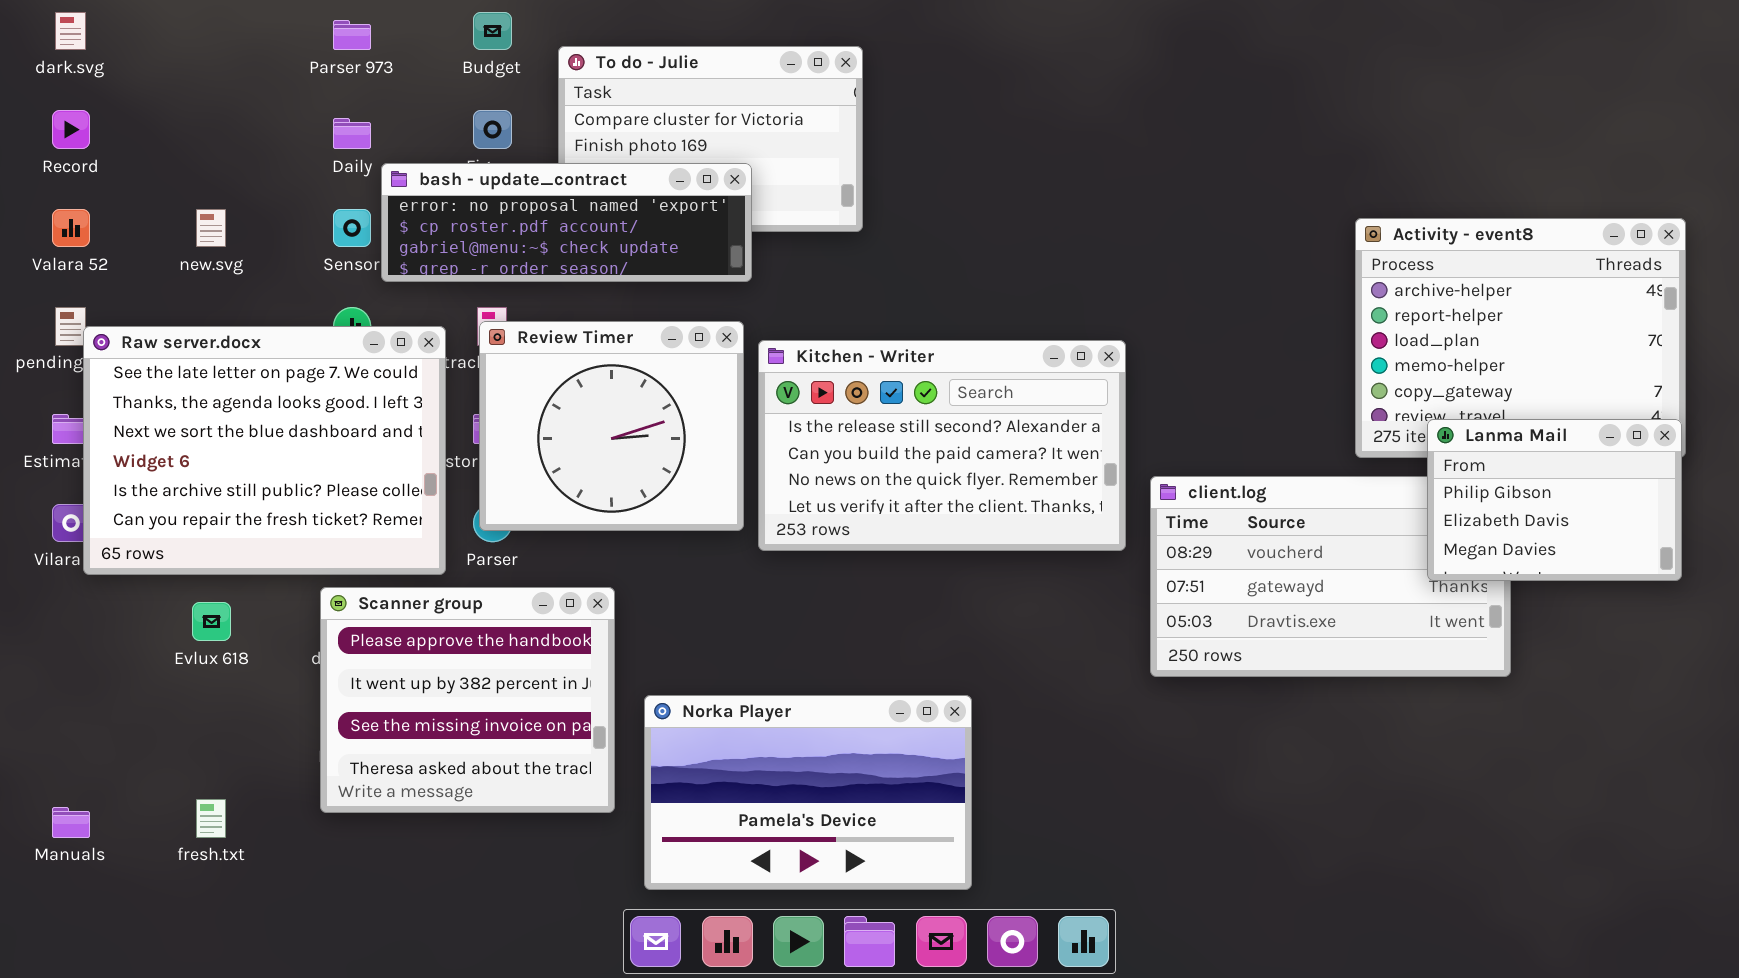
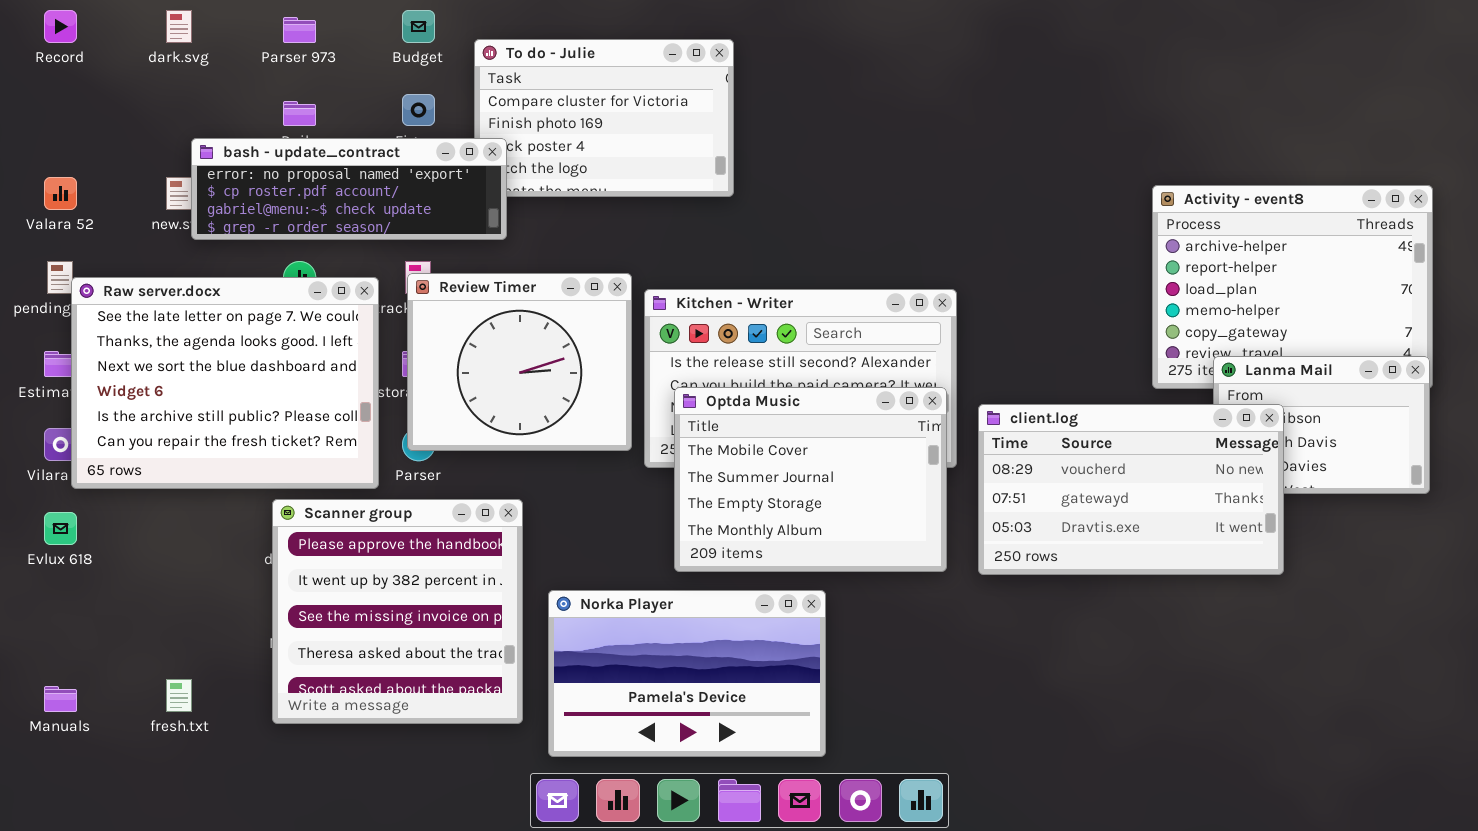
dark.svg: [55,12,86,50] -> [166,10,192,43], moved
Record: [52,110,90,149] -> [44,10,77,43], moved
bash - update_contract: [381,163,752,282] -> [191,138,507,240], moved
Optda Music: none -> [674,387,947,572], opened
client.log: [1150,476,1511,677] -> [978,404,1284,575], raised
Scanner group: [320,587,615,813] -> [272,499,523,724], resized
Evlux 618: [192,602,231,641] -> [44,512,77,545], moved

